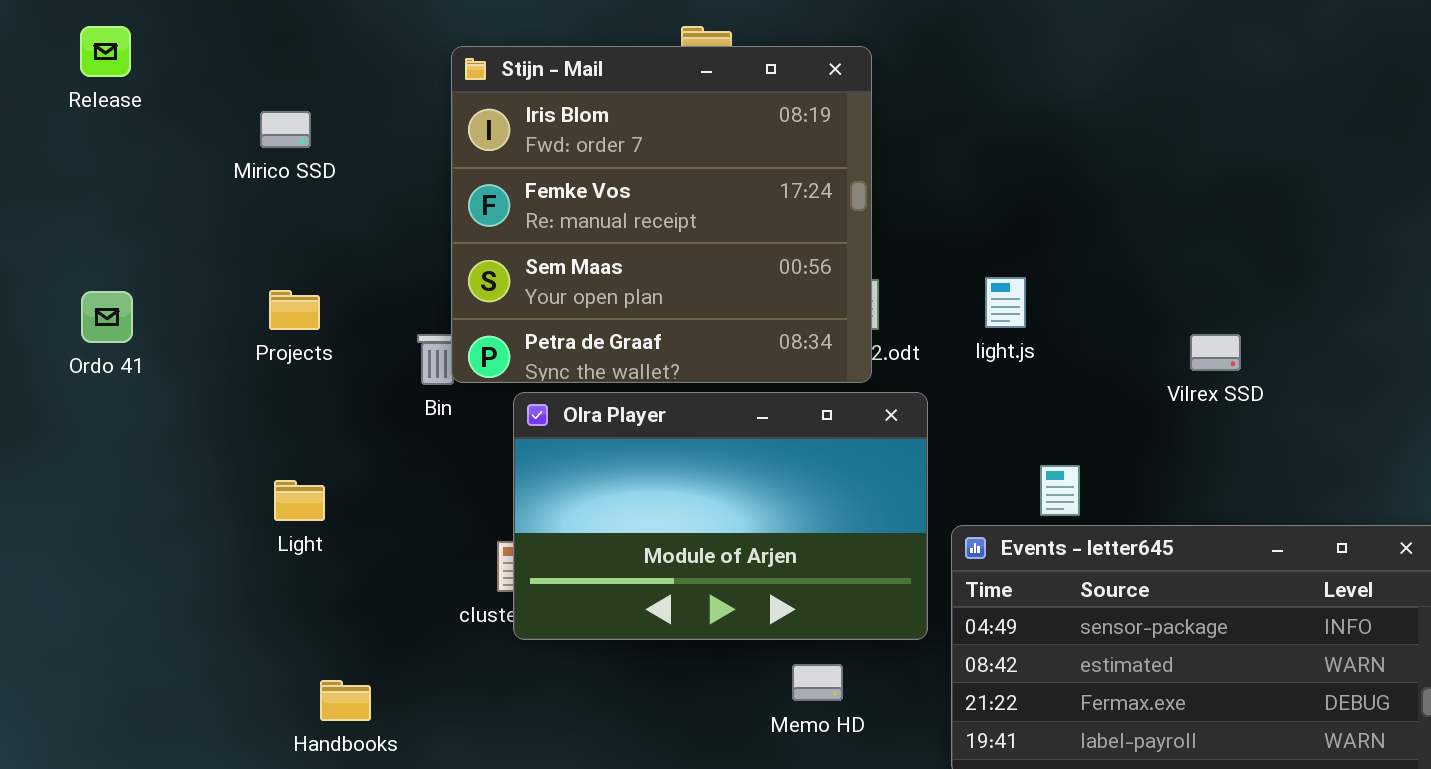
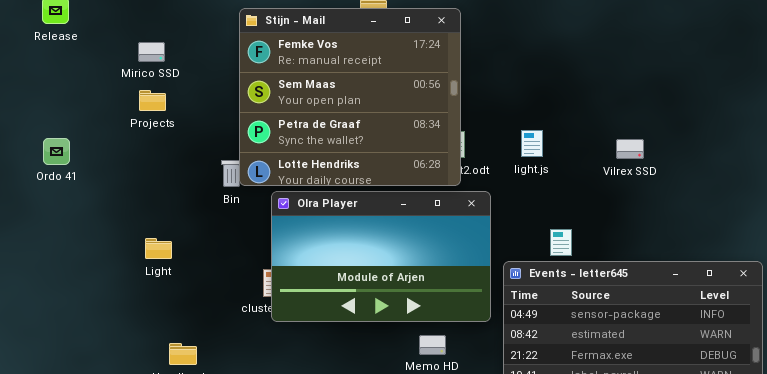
Stijn - Mail: [451,46,872,383] -> [239,8,461,186], scrolled down 1 row
Projects: [269,290,320,330] -> [139,90,166,111], moved
Vilrex SSD: [1190,334,1241,371] -> [616,139,644,159], moved

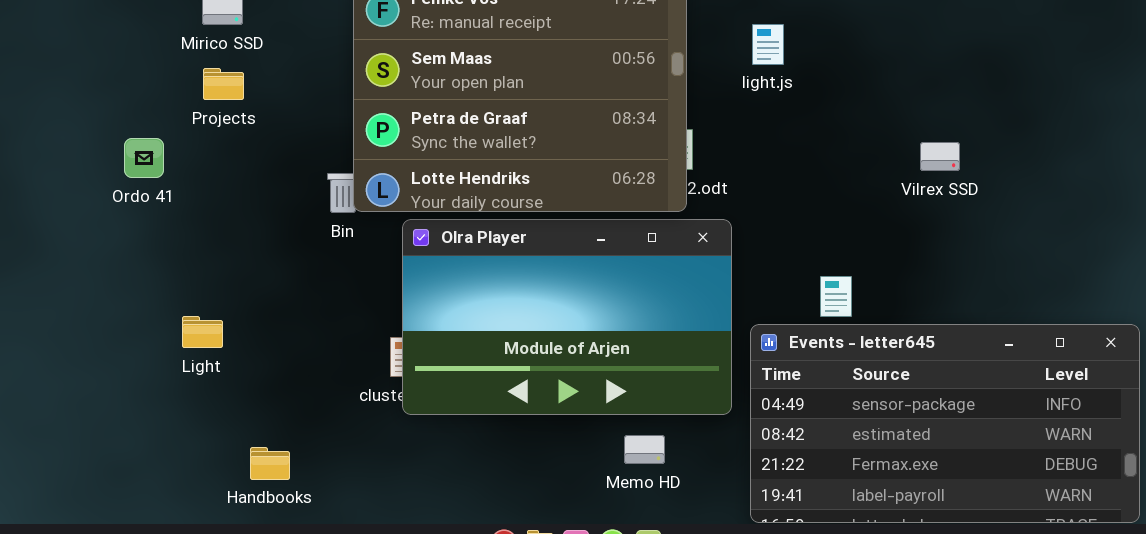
light.js: [521,130,543,157] -> [752,24,784,65], moved
Ordo 41: [43,138,70,165] -> [124,138,164,178], moved
Light: [145,238,172,259] -> [182,316,223,348], moved

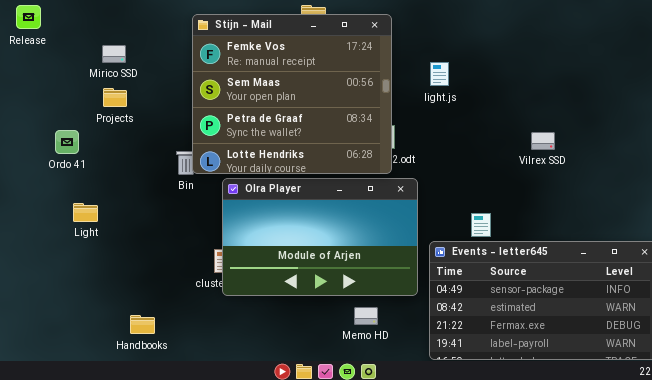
Light: [182,316,223,348] -> [73,203,98,222], moved

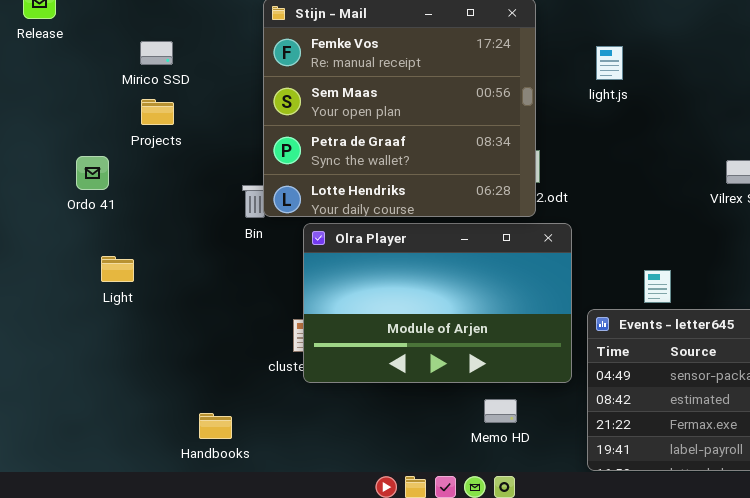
light.js: [430,62,449,86] -> [596,46,623,80], moved
Handbooks: [130,315,155,334] -> [199,413,232,439], moved

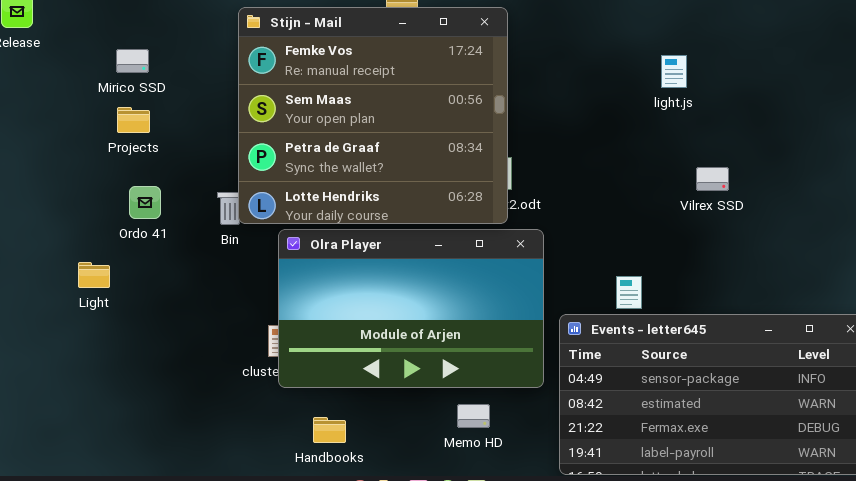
light.js: [596,46,623,80] -> [661,55,687,88], moved
Ordo 41: [76,156,109,190] -> [129,186,161,219], moved
Handbooks: [199,413,232,439] -> [313,417,346,443], moved

